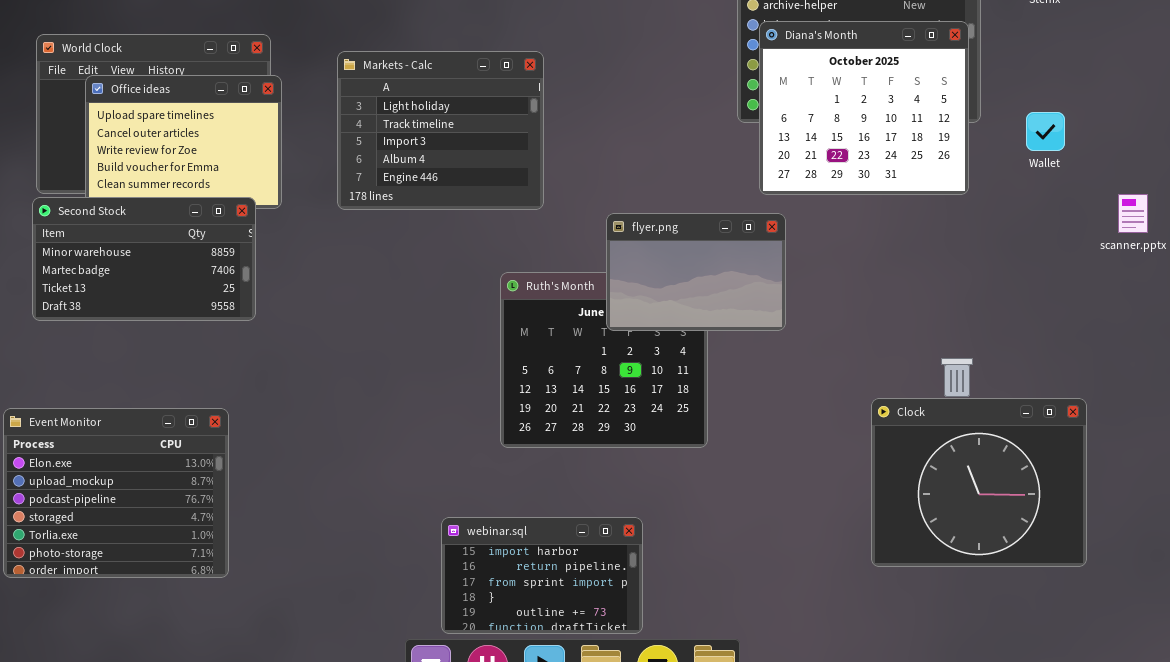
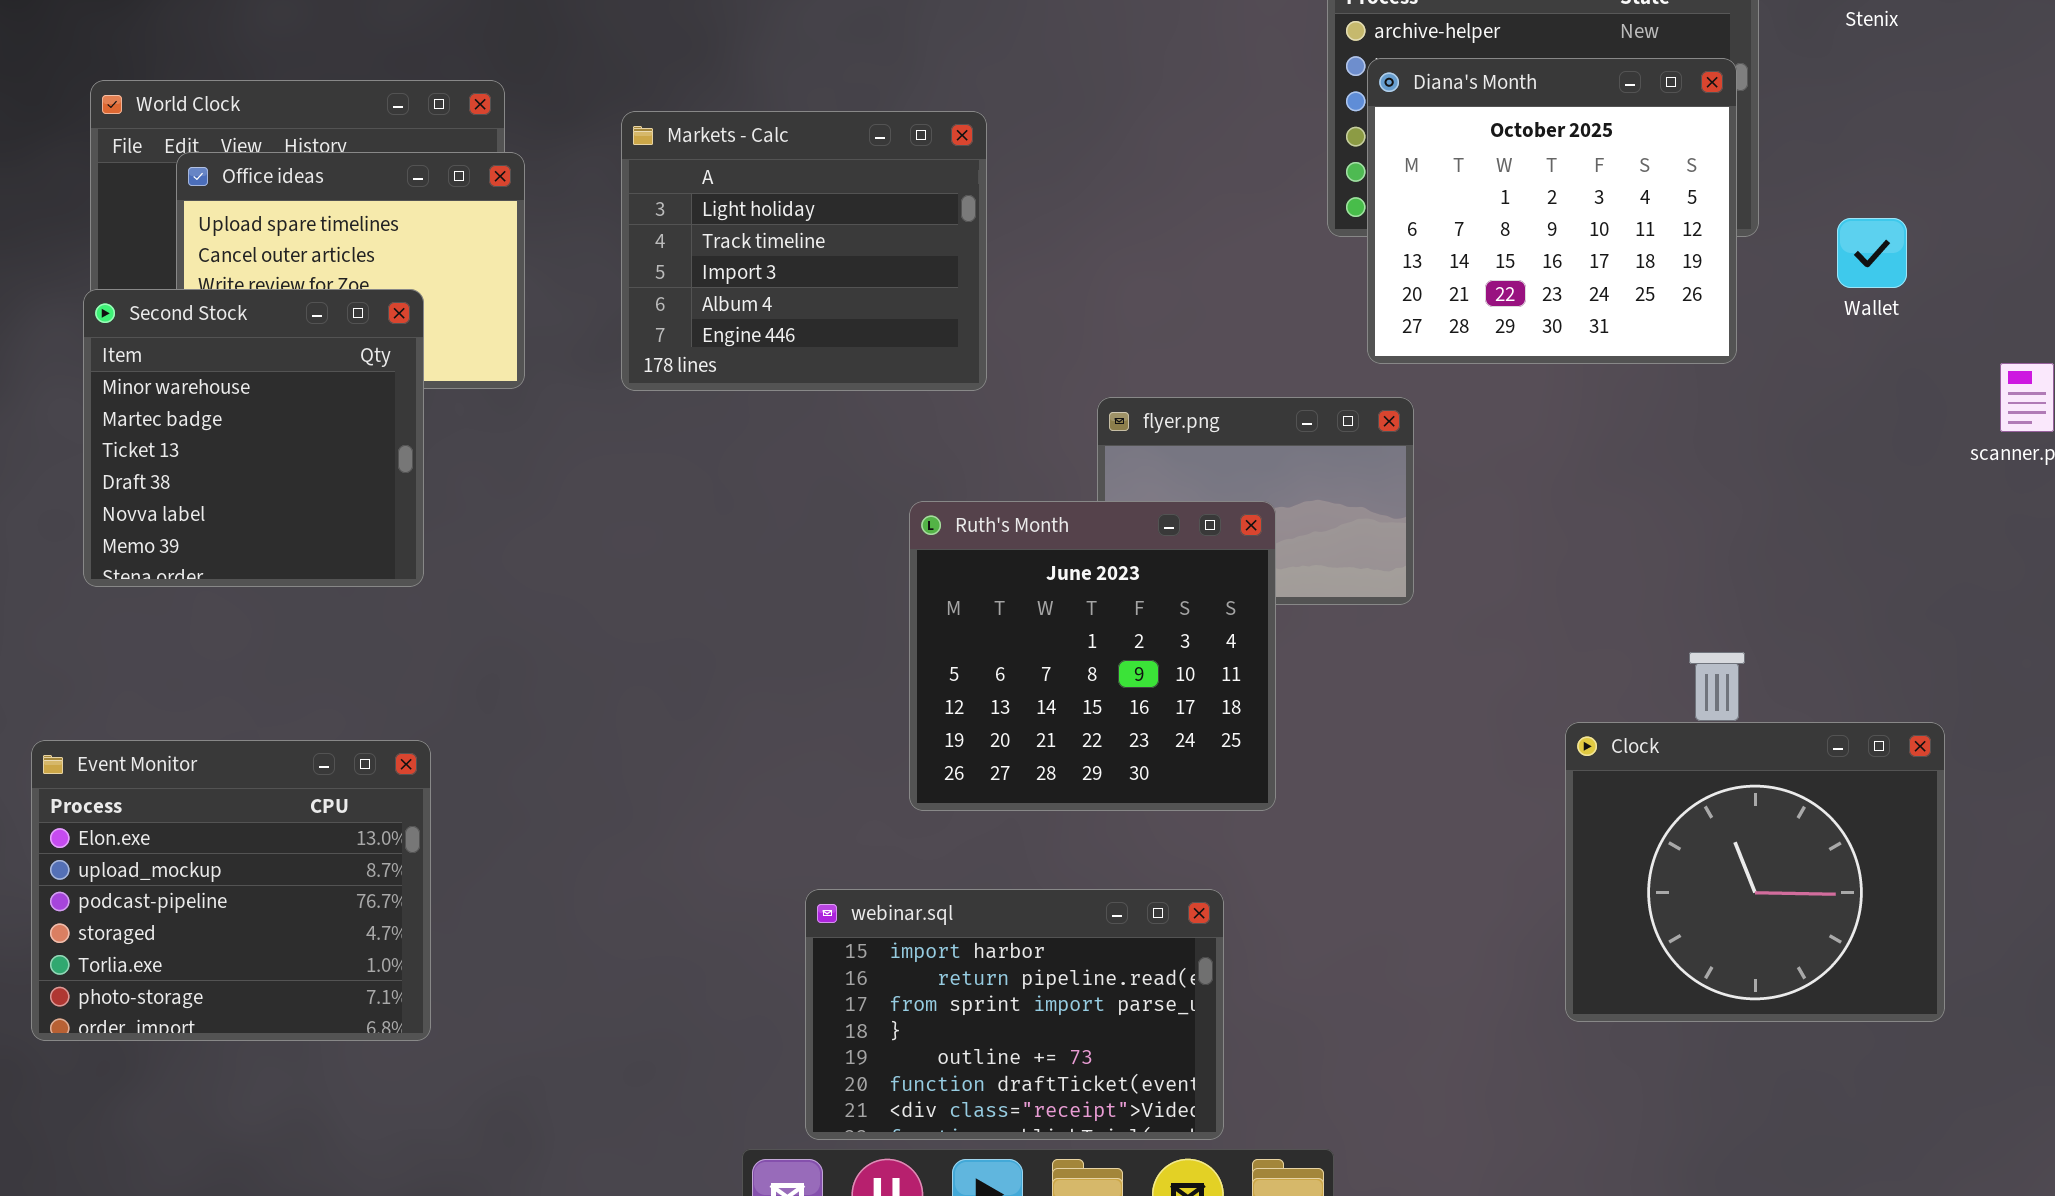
Second Stock: [32,197,256,321] -> [83,289,424,587], resized
Ruth's Month: [500,272,708,448] -> [909,501,1276,811], raised
webinar.sql: [441,517,643,634] -> [805,889,1224,1140], resized

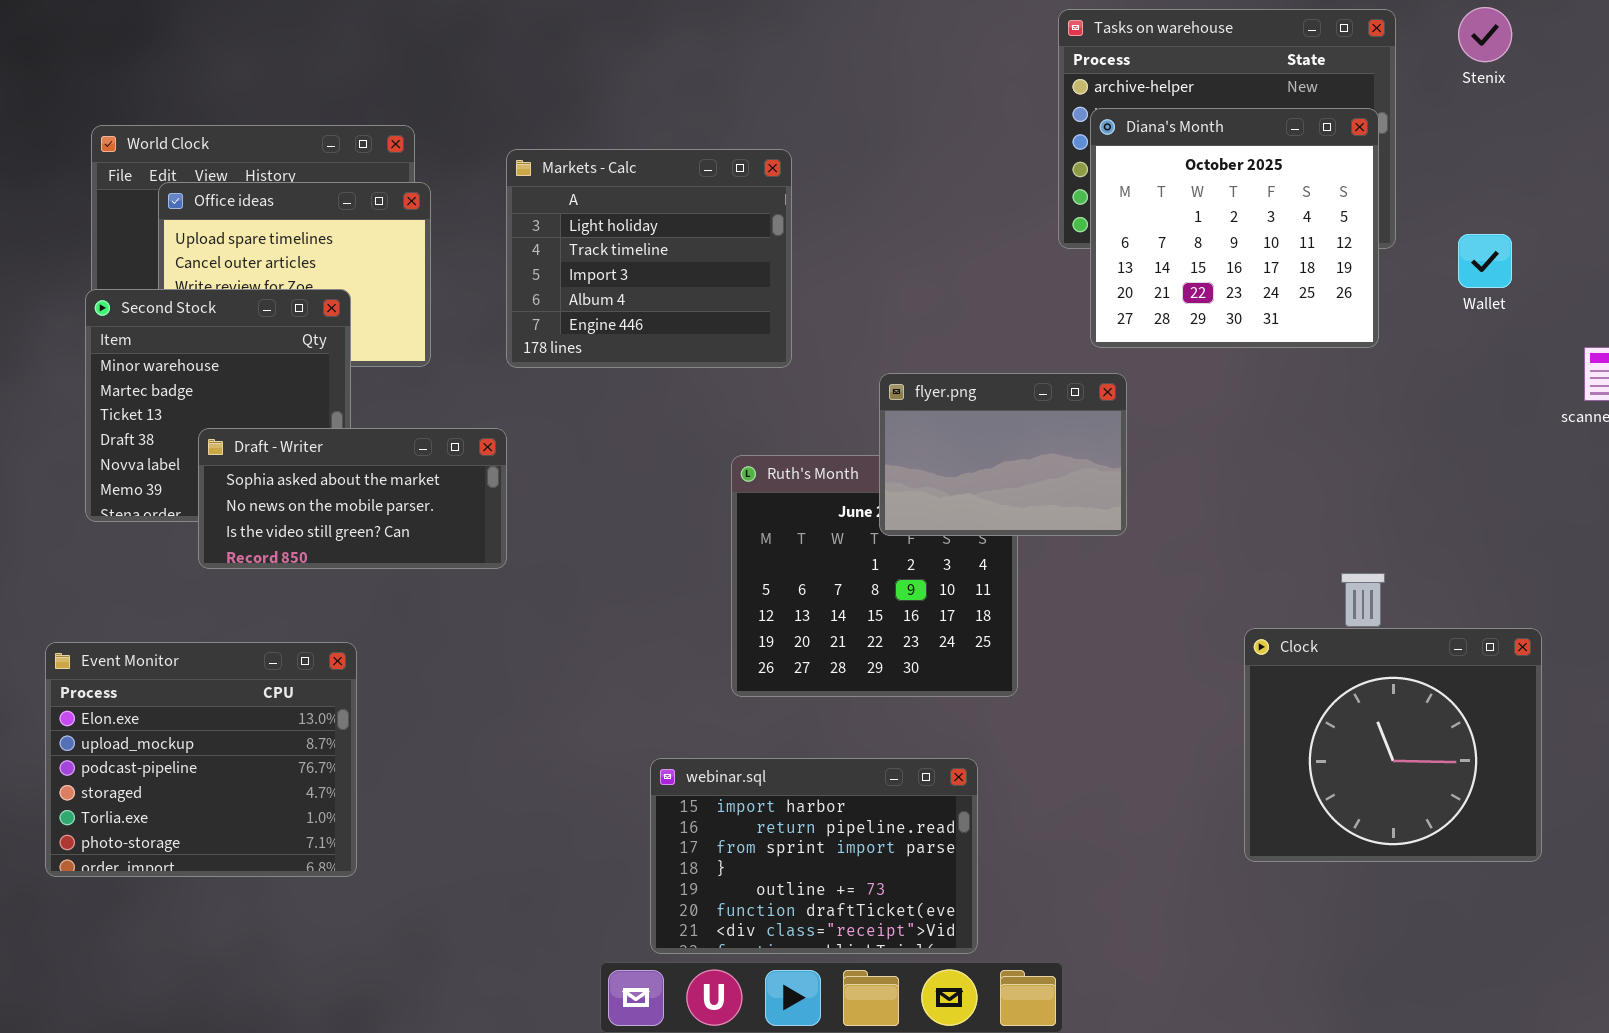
flyer.png: [1097,397,1414,605] -> [879,373,1127,536], raised
Draft - Writer: none -> [198,428,507,569], opened

